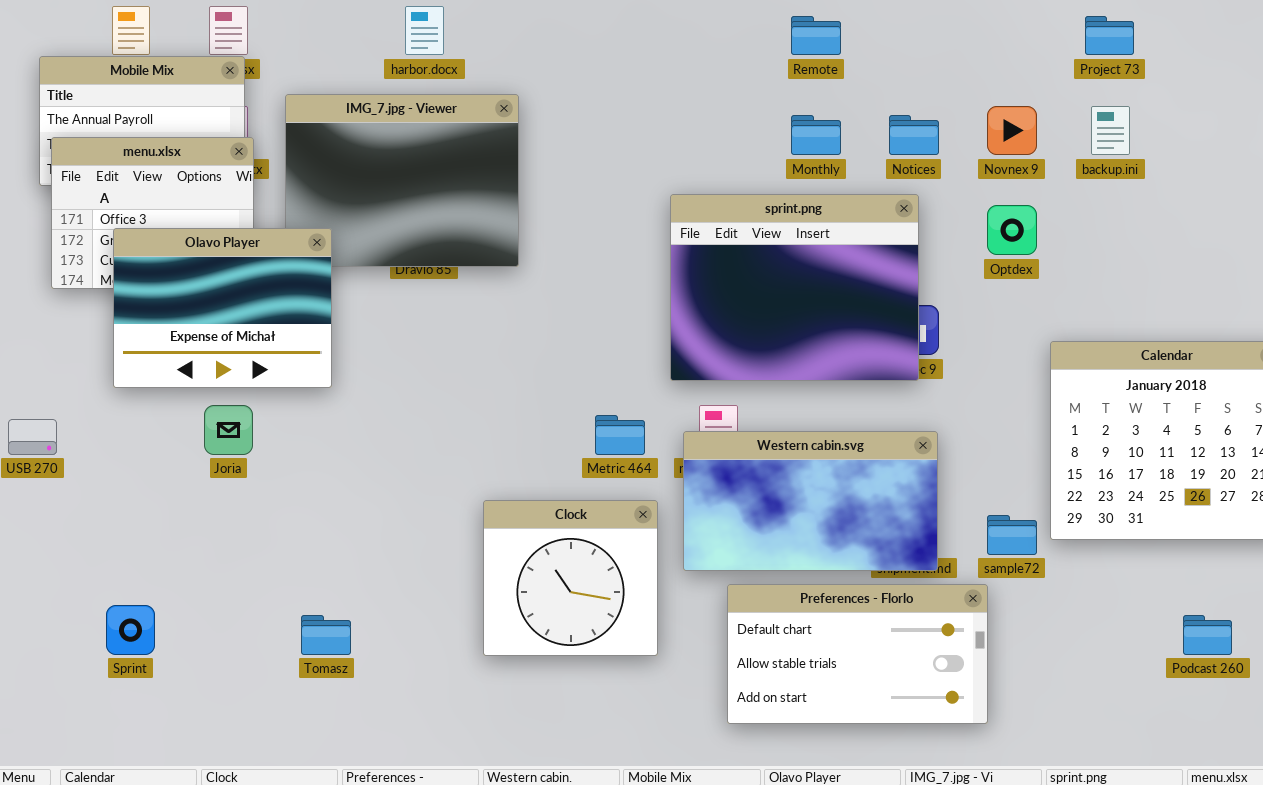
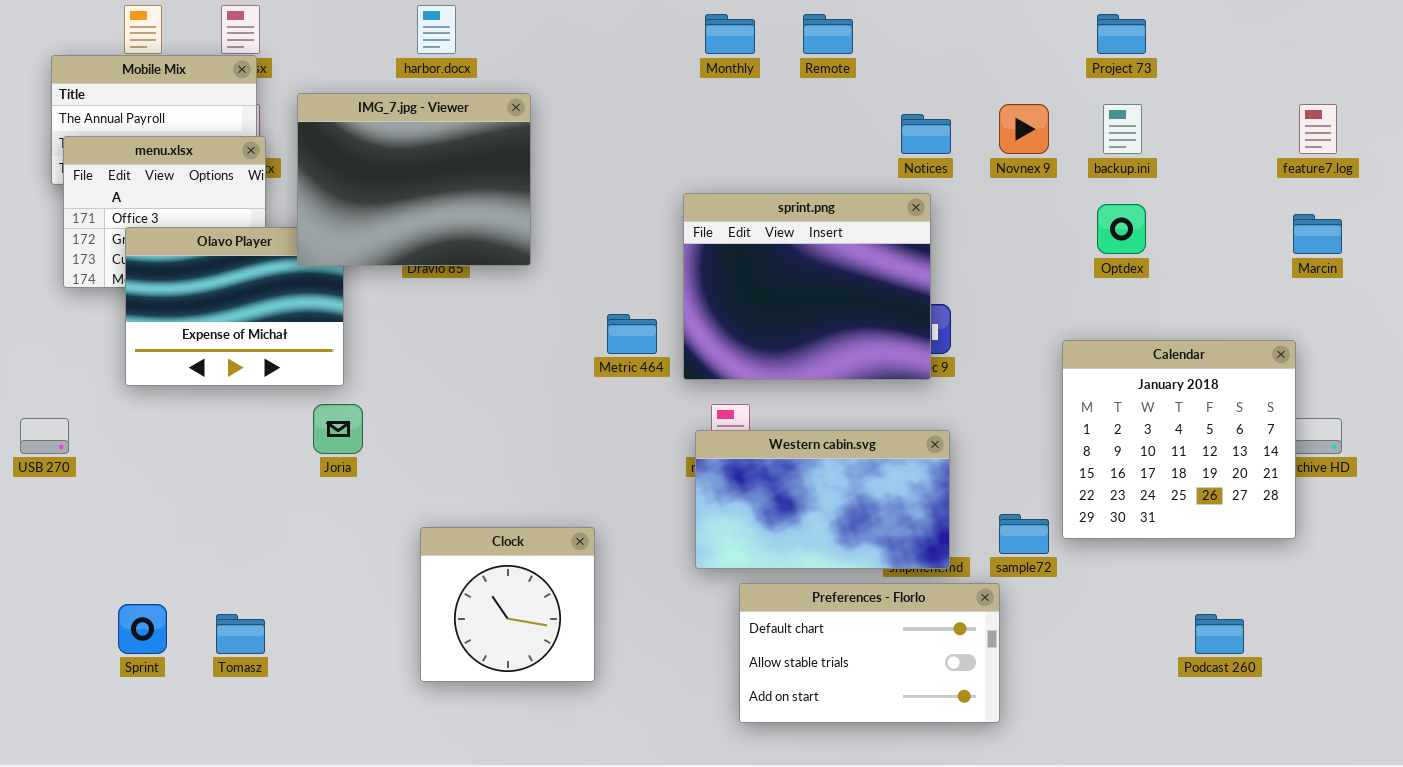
IMG_7.jpg - Viewer: [285,94,519,267] -> [297,93,531,266], raised
Monthly: [791,115,841,155] -> [705,14,755,54], moved
Optdex: [987,205,1037,255] -> [1097,204,1146,254], moved
Joria: [204,405,253,455] -> [313,404,363,454], moved
Metric 464: [595,415,645,455] -> [607,314,657,354], moved
Clock: [483,500,658,656] -> [420,527,595,682], moved
Tomasz: [301,615,351,655] -> [216,614,265,654], moved

